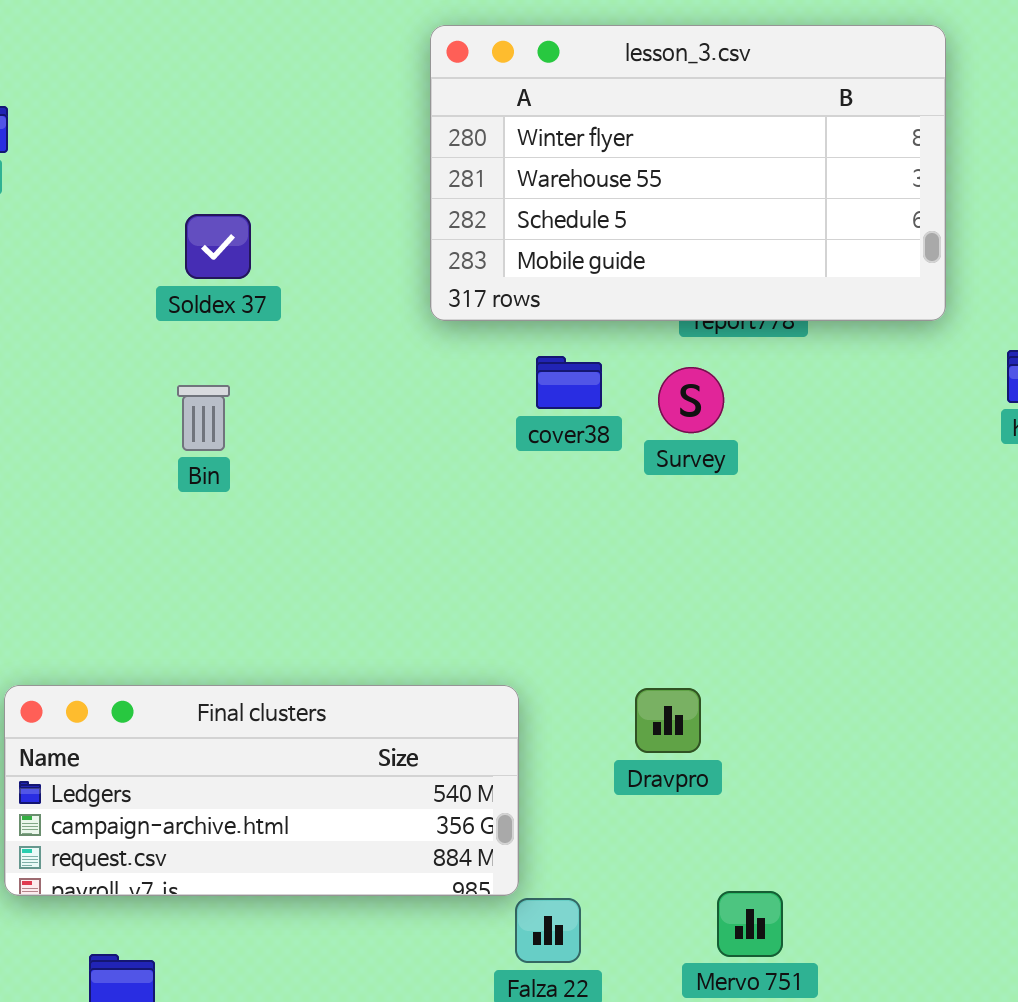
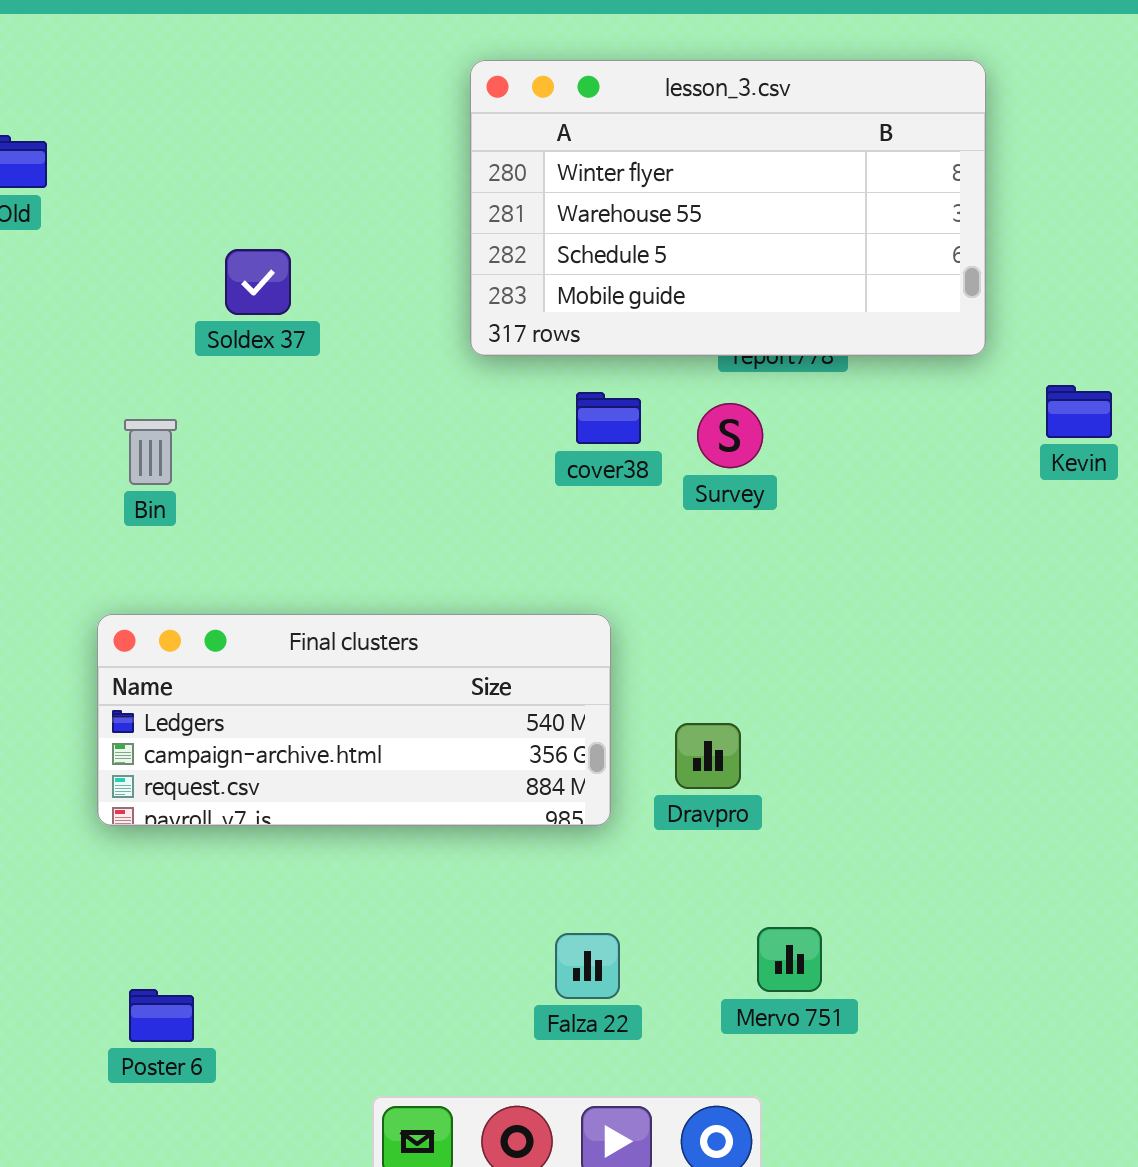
Bin: [177,385,230,451] -> [124,419,177,485], moved
Final clusters: [4,685,519,896] -> [97,614,611,826], moved

